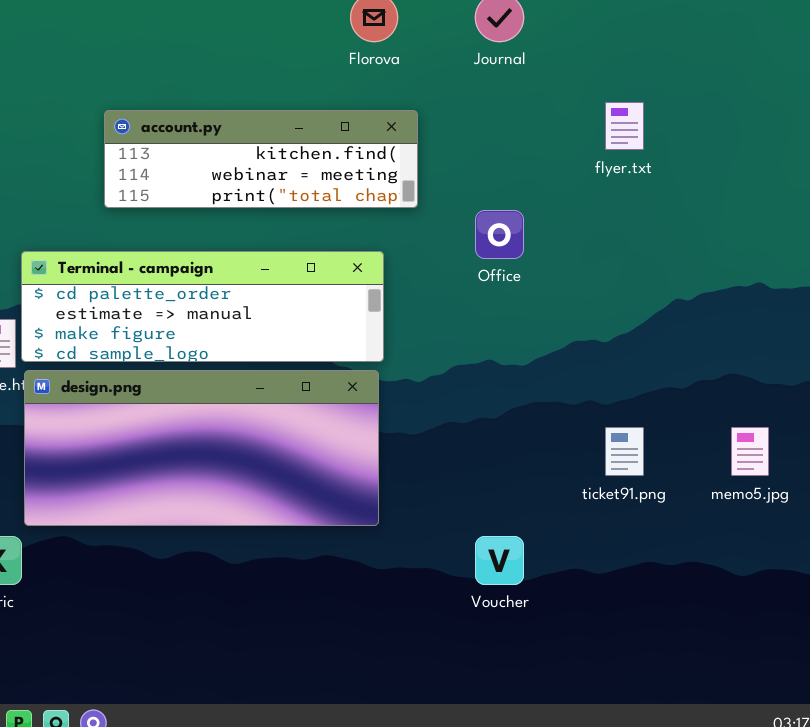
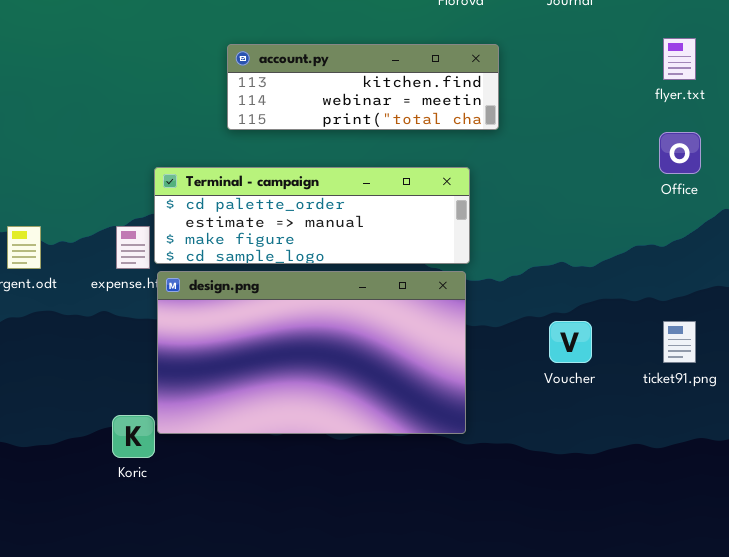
Office: [475,210,524,259] -> [659,132,701,174], moved
design.png: [24,370,379,526] -> [157,271,466,434], resized
Voucher: [475,536,524,585] -> [549,321,592,363], moved

